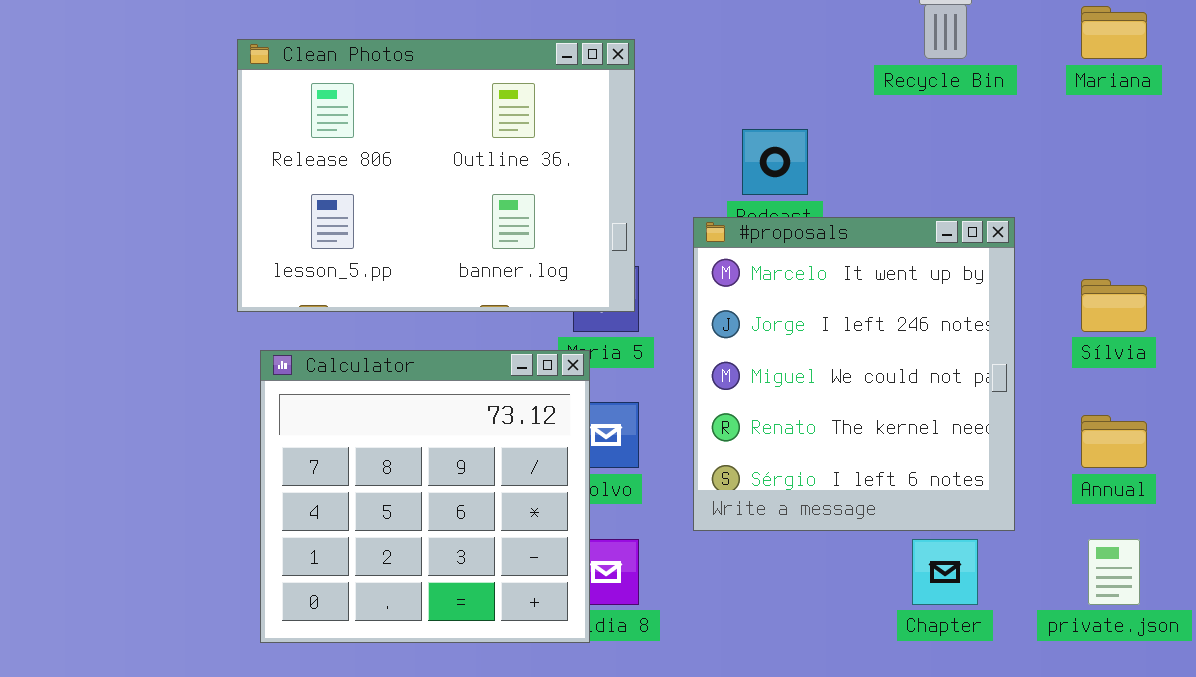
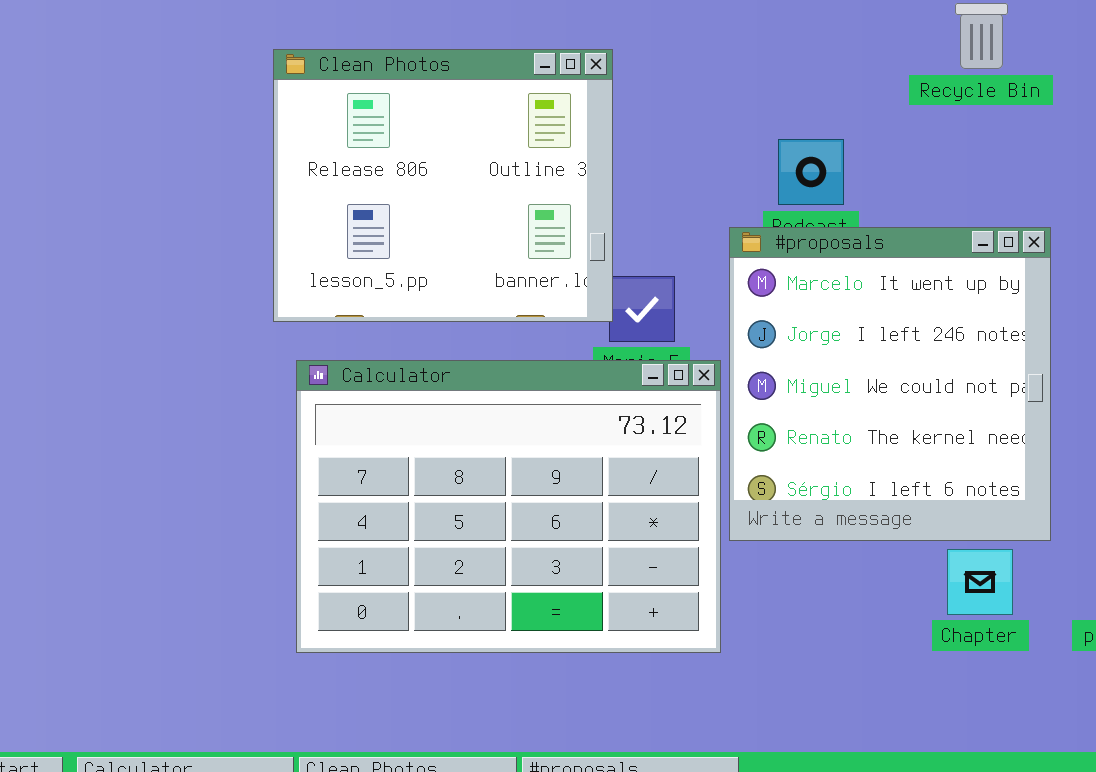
Clean Photos: [237,39,635,312] -> [273,49,613,322], resized
Calculator: [260,350,590,643] -> [296,360,721,653], resized

